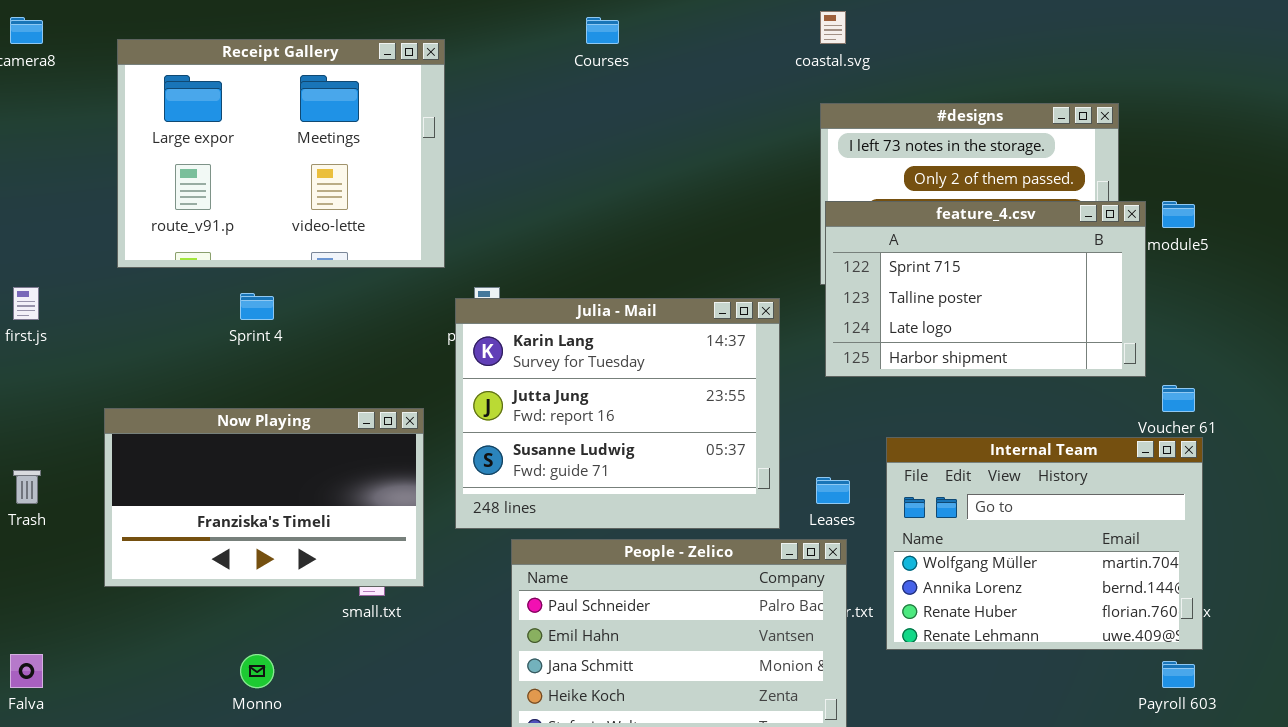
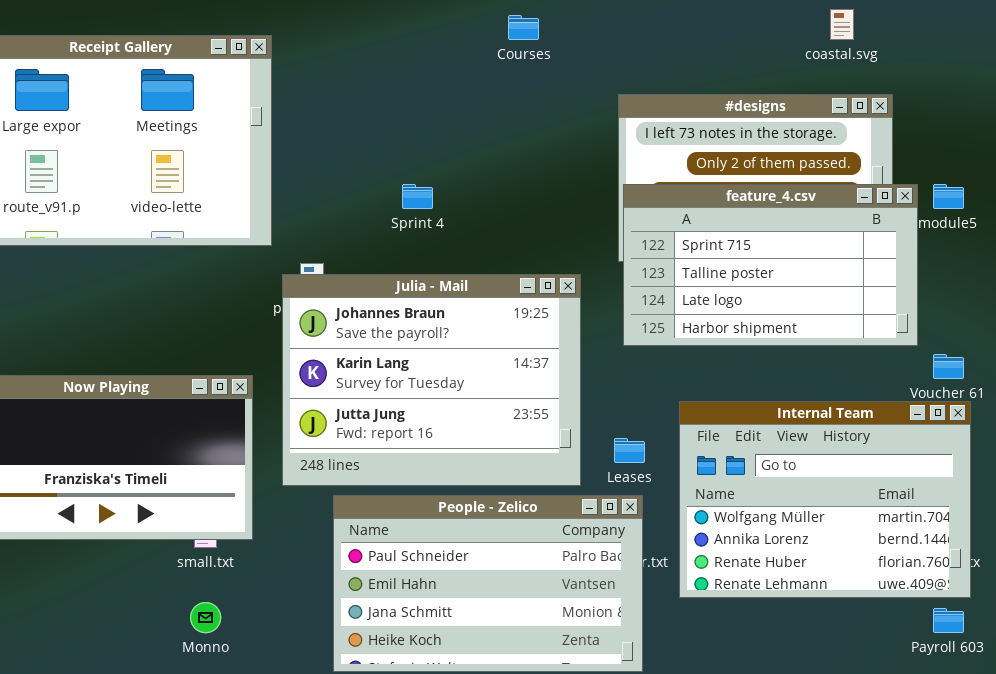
coastal.svg: [820,11,846,44] -> [830,9,854,40], moved
Courses: [586,17,619,44] -> [508,15,539,40], moved
Sprint 4: [240,293,274,320] -> [402,184,433,209], moved
Julia - Mail: [455,298,780,529] -> [282,274,581,486], scrolled up 1 row
Monno: [240,654,274,688] -> [190,602,221,633], moved

